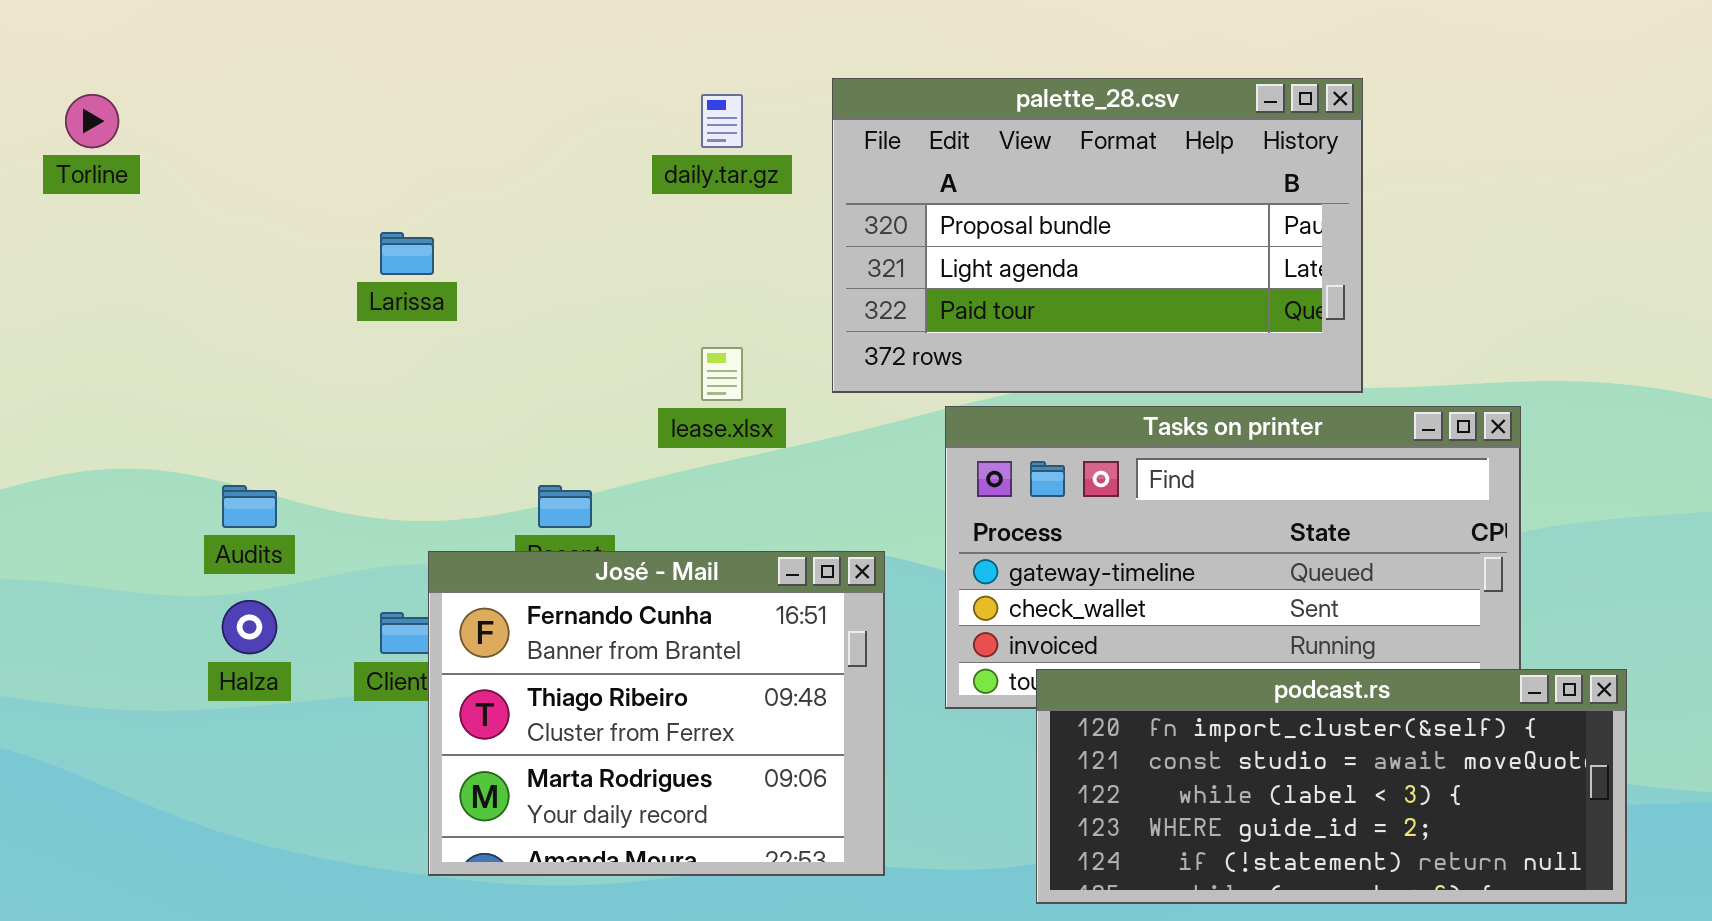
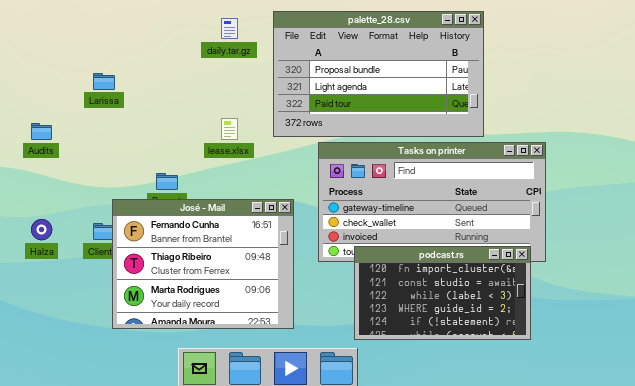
Audits: [222,485,277,528] -> [31,123,52,140], moved
podcast.rs: [1036,669,1627,904] -> [354,246,531,340], resized

